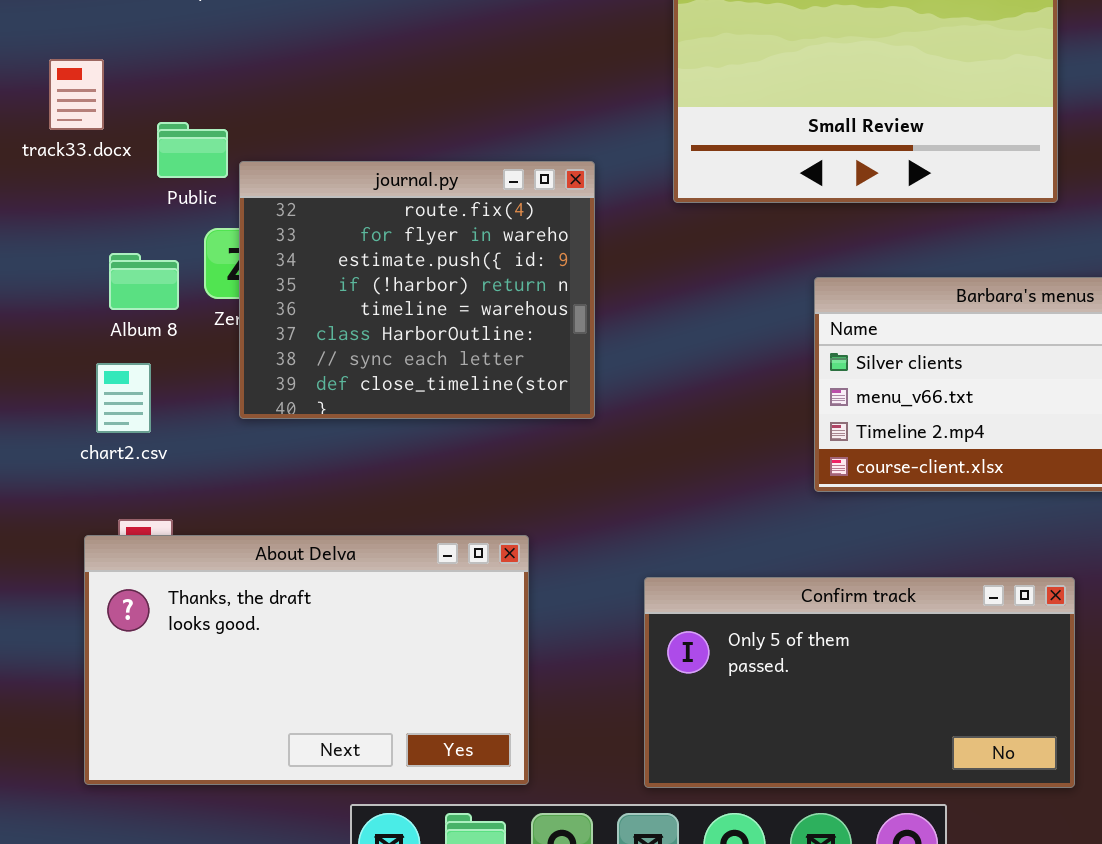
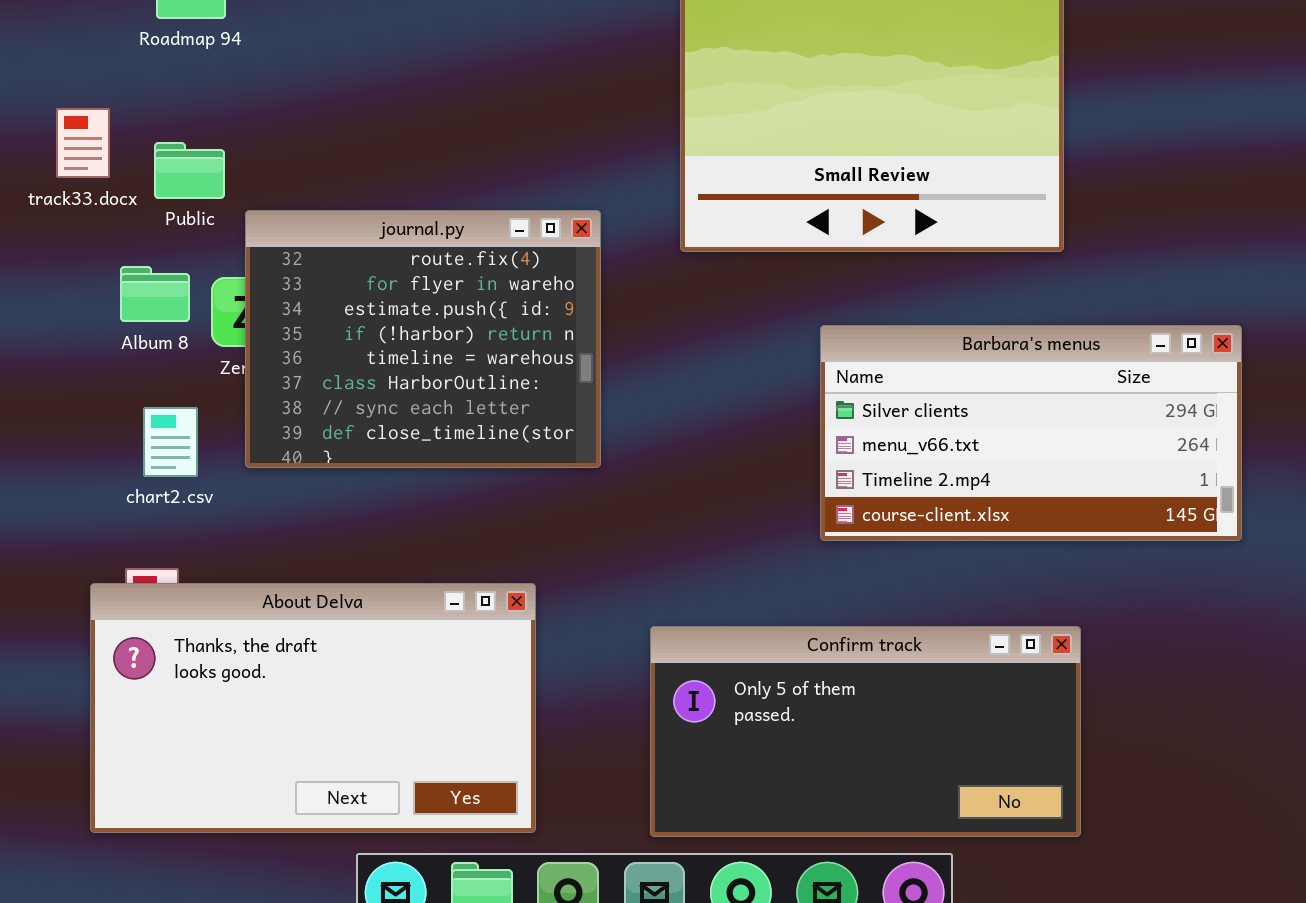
Public: [157,122,228,178] -> [154,142,225,199], moved
Album 8: [109,253,179,310] -> [120,266,190,322], moved
chart2.csv: [96,363,151,433] -> [143,407,198,477], moved

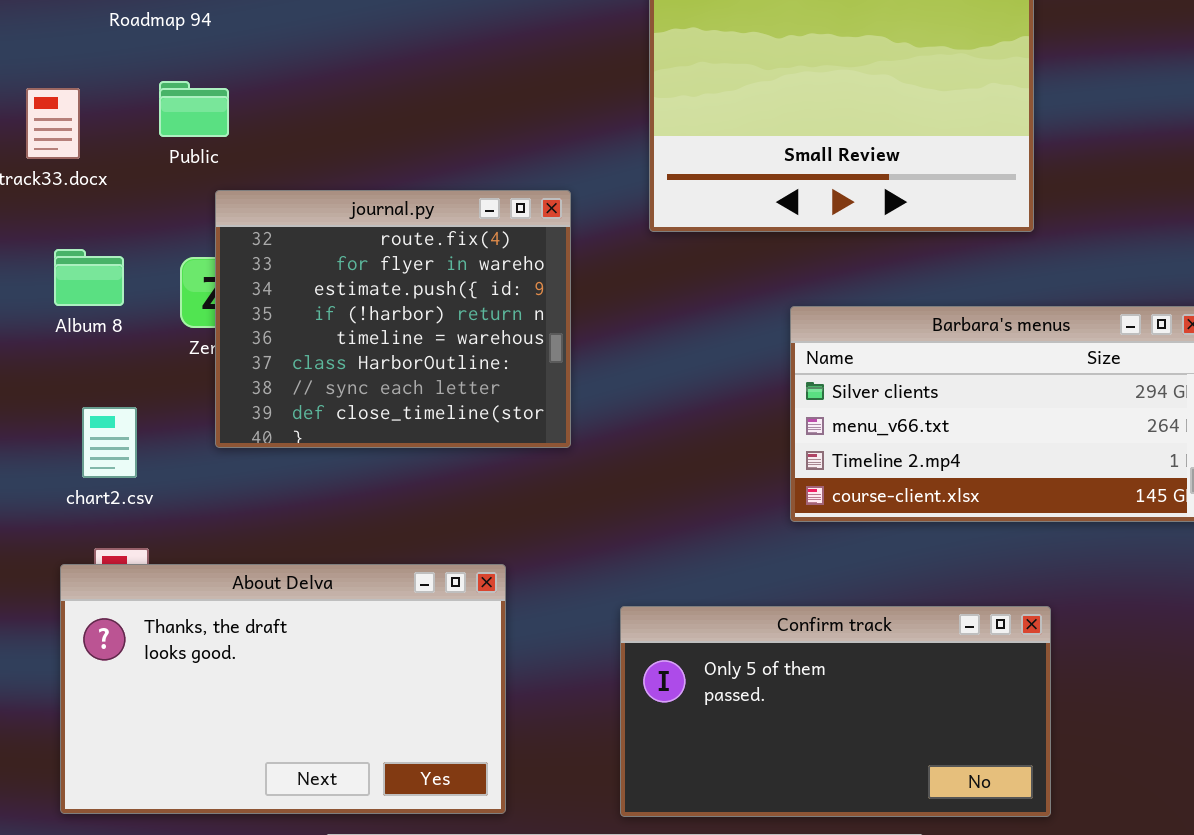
Public: [154,142,225,199] -> [159,81,229,137], moved
Album 8: [120,266,190,322] -> [54,249,124,306], moved
chart2.csv: [143,407,198,477] -> [82,407,137,478], moved

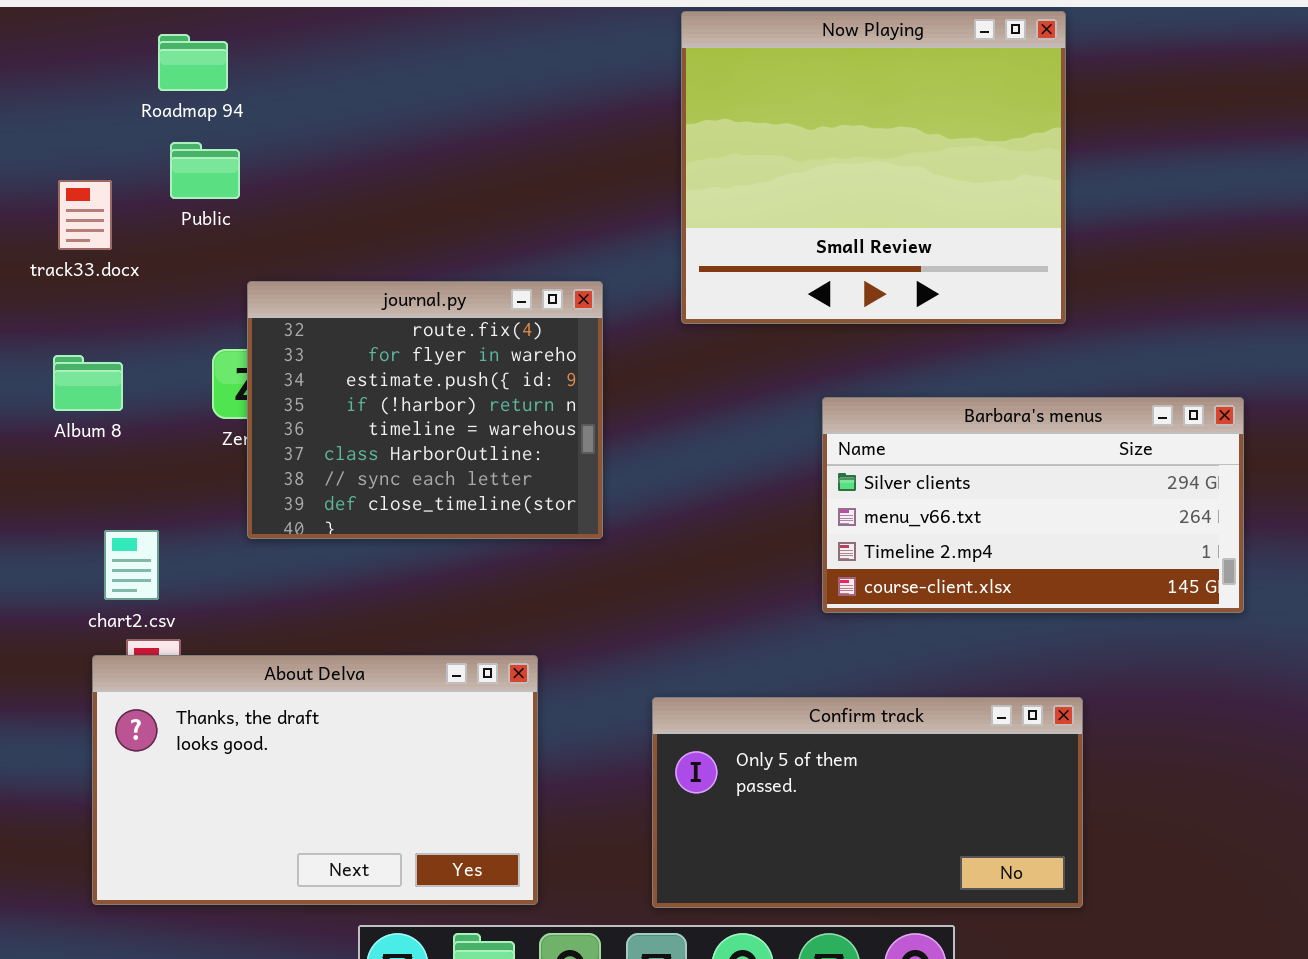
Public: [159,81,229,137] -> [170,142,240,199], moved
Album 8: [54,249,124,306] -> [53,355,123,411], moved
chart2.csv: [82,407,137,478] -> [104,530,159,600], moved

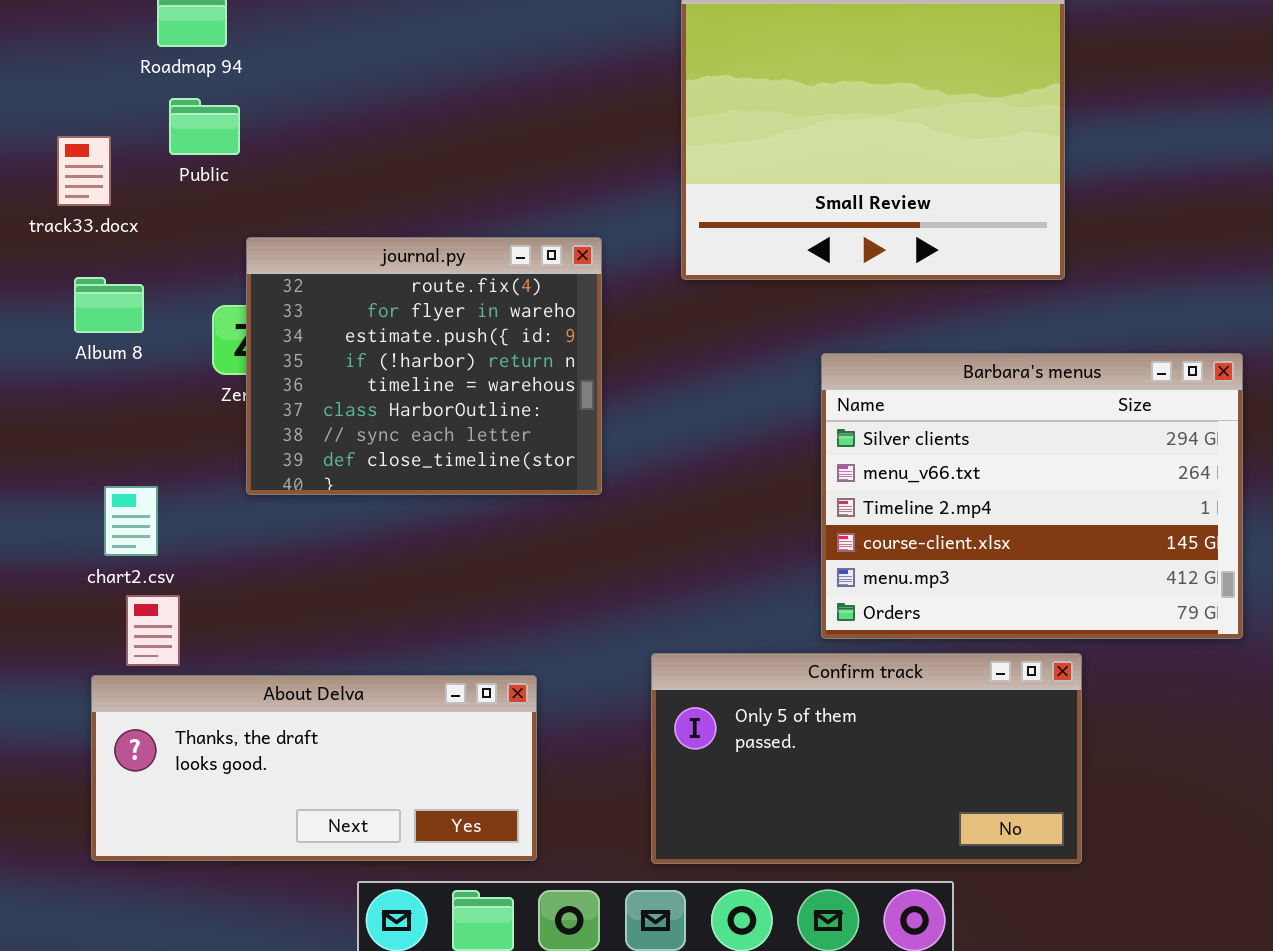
Album 8: [53,355,123,411] -> [74,277,144,333], moved
Barbara's menus: [822,397,1244,613] -> [821,353,1243,639], resized
About Delva: [92,655,538,905] -> [91,675,537,861], resized

